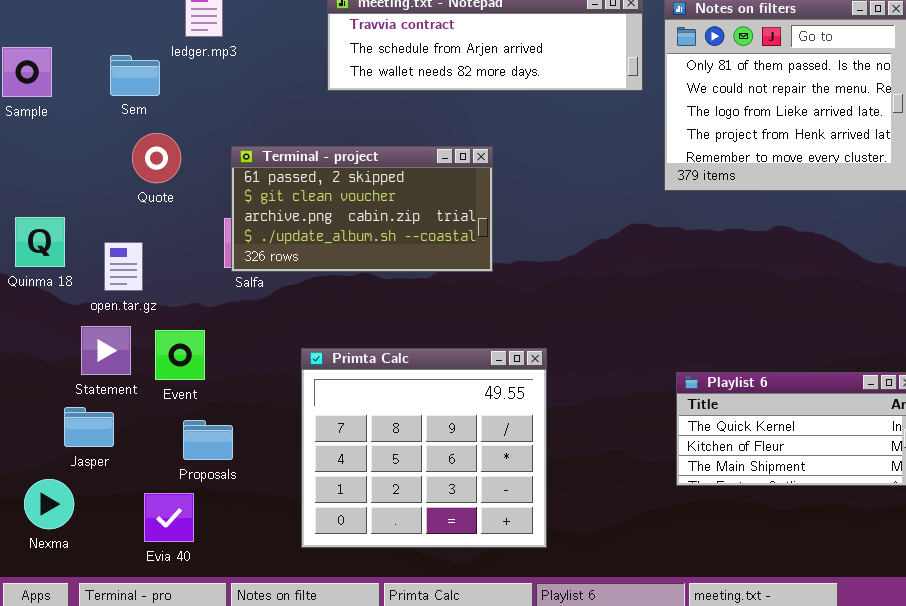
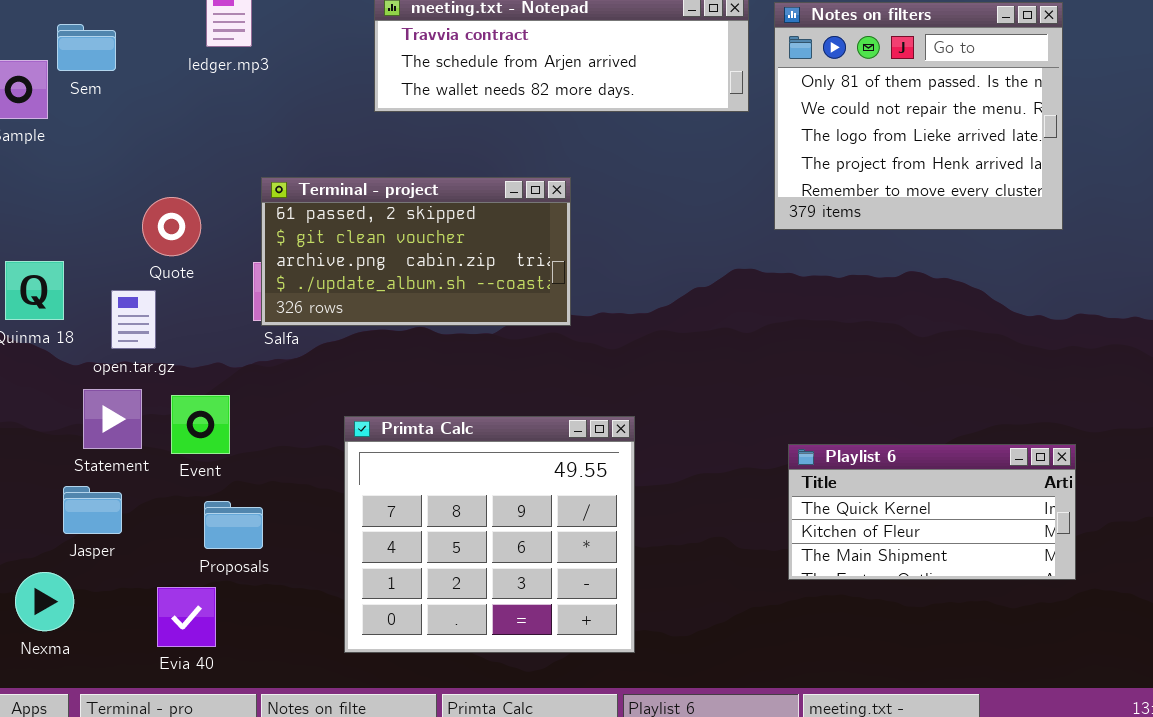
Sem: [110,55,160,96] -> [57,24,116,71], moved
Quote: [132,133,181,183] -> [142,197,201,256], moved

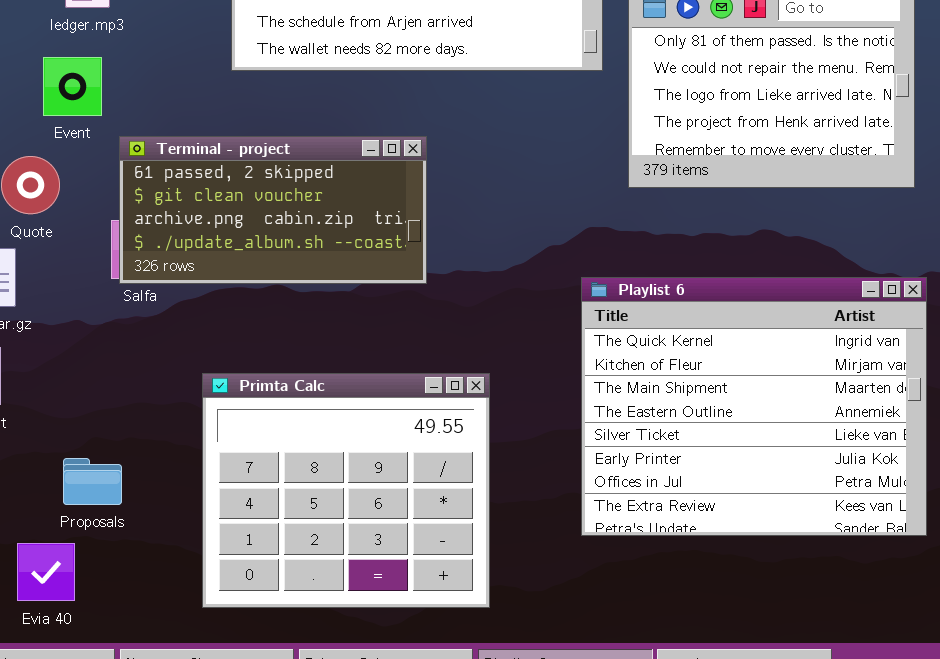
Event: [171,395,230,454] -> [43,57,102,116], moved
Playlist 6: [788,444,1076,580] -> [581,277,927,536], resized

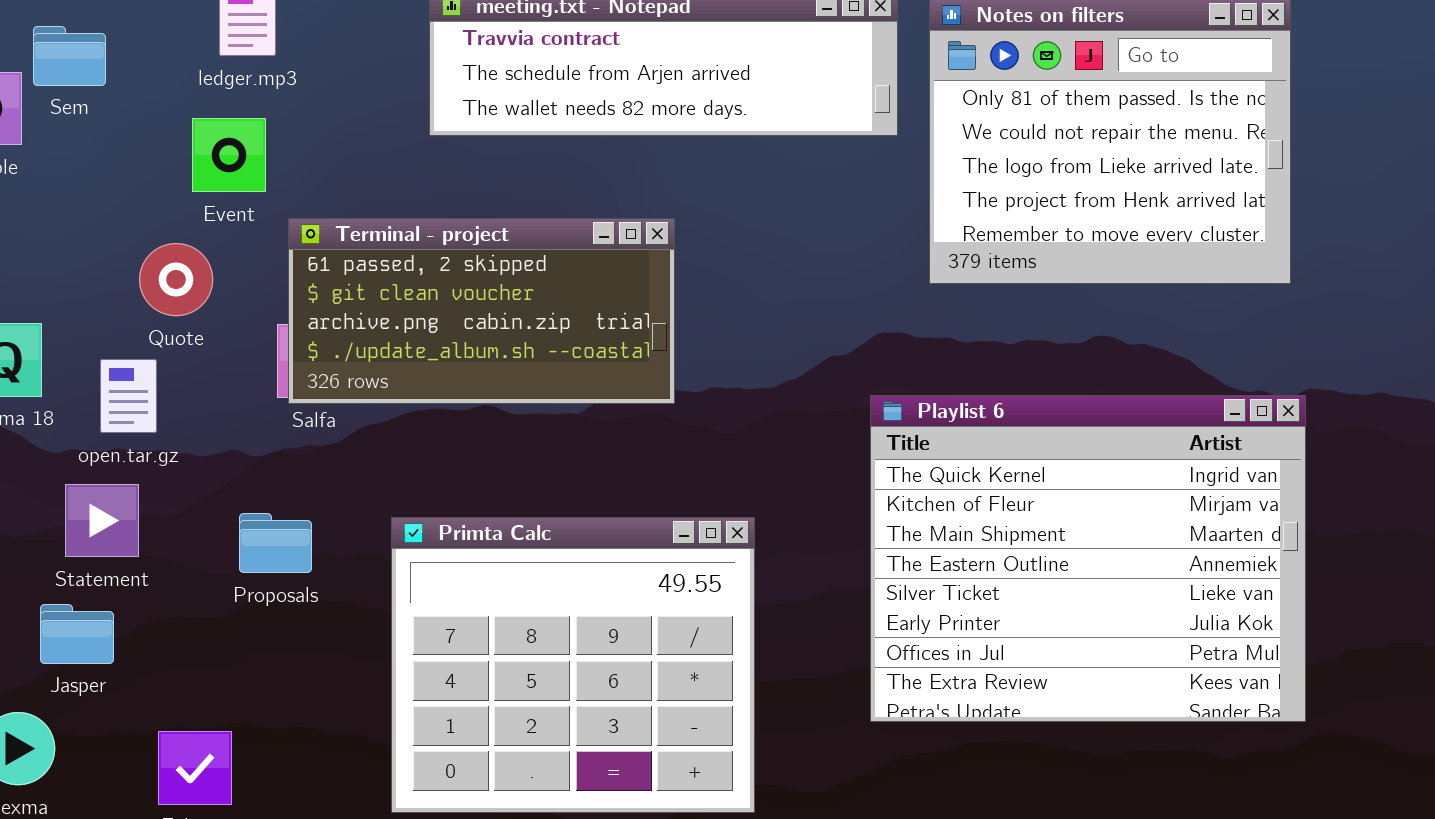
Proposals: [63,458,122,505] -> [239,513,312,573], moved

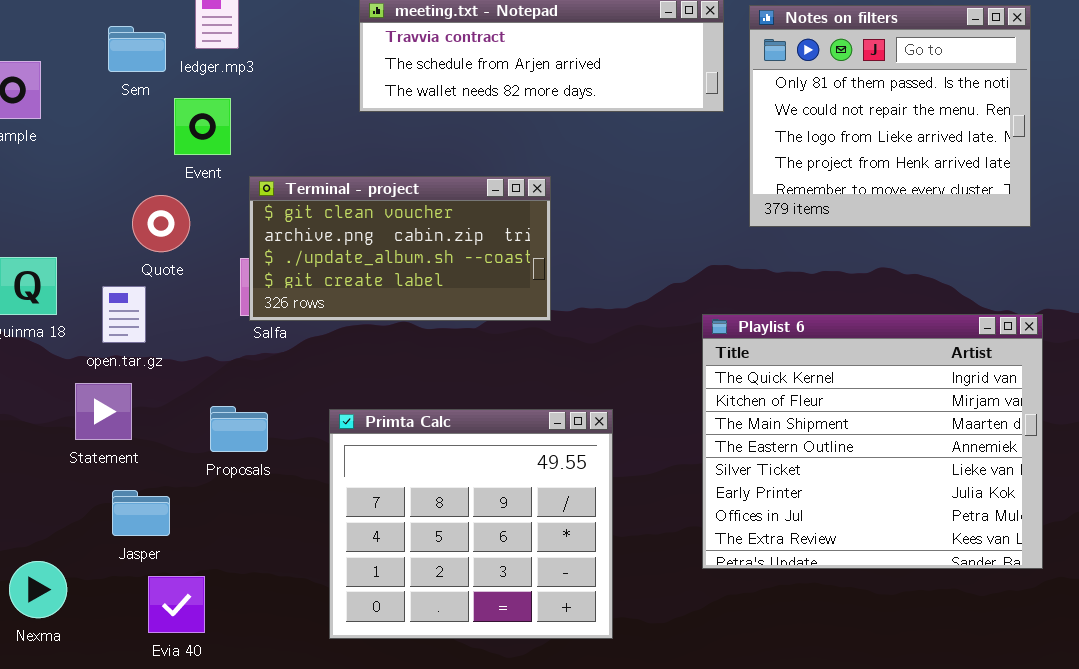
Sem: [33,26,106,86] -> [108,26,166,72], moved
Terminal - project: [288,218,675,404] -> [249,176,551,321], scrolled down 1 row
Jasper: [40,604,114,664] -> [112,490,170,536], moved

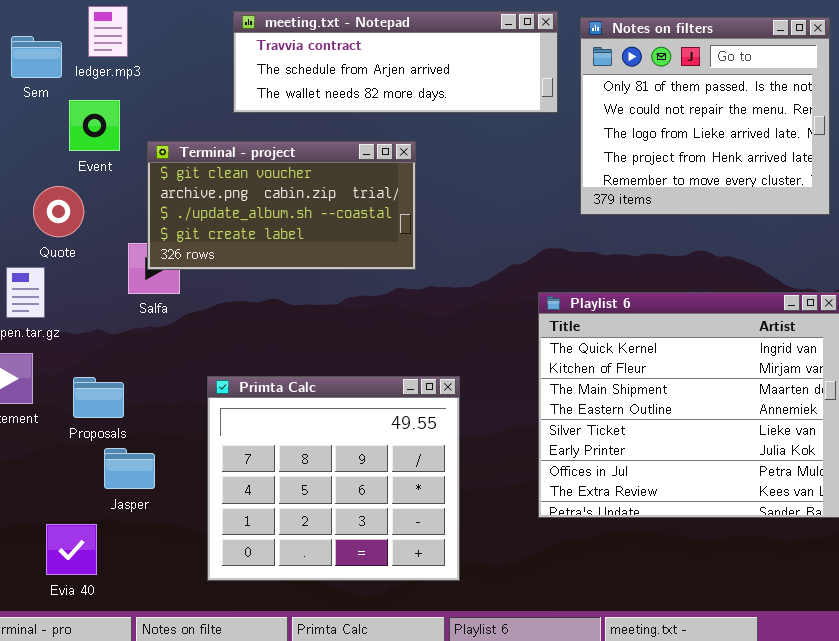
Terminal - project: [249,176,551,321] -> [147,141,416,270], moved
Proposals: [210,406,268,452] -> [73,377,124,418], moved
Jasper: [112,490,170,536] -> [104,448,155,489], moved

